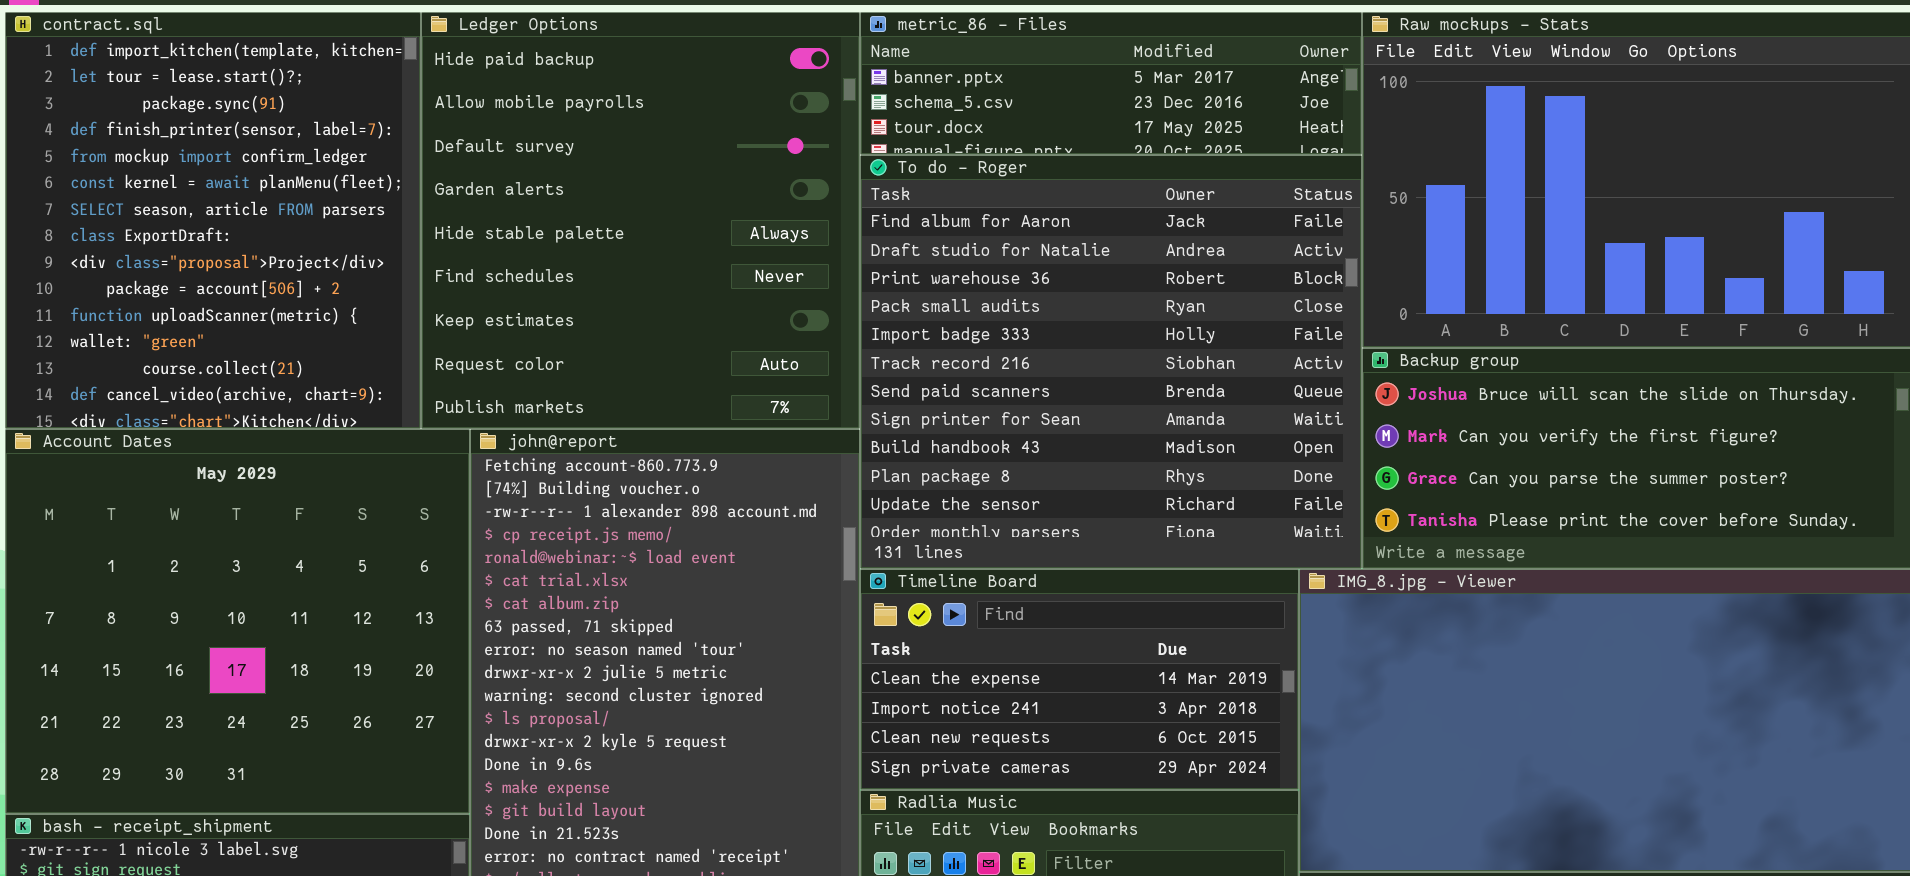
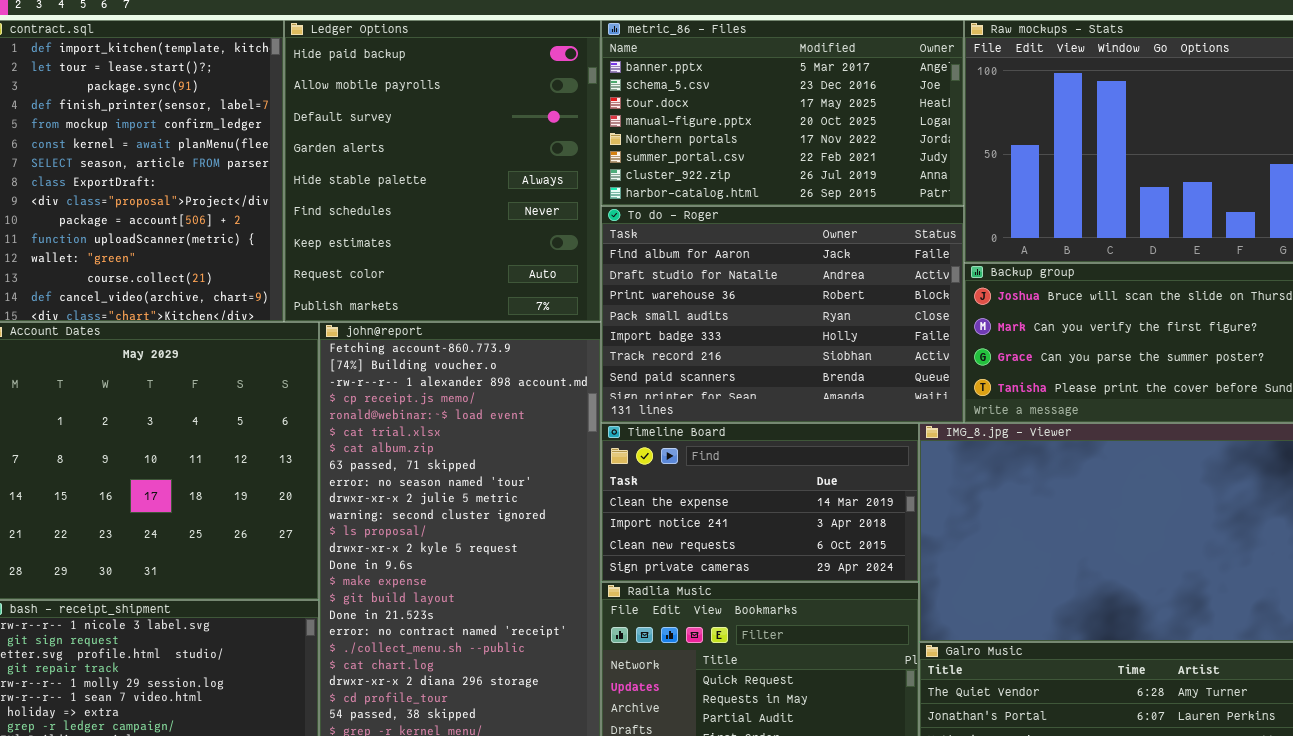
metric_86 - Files: [860,12,1362,155] -> [601,20,964,206], resized
To do - Roger: [860,155,1362,569] -> [601,206,964,423], resized

